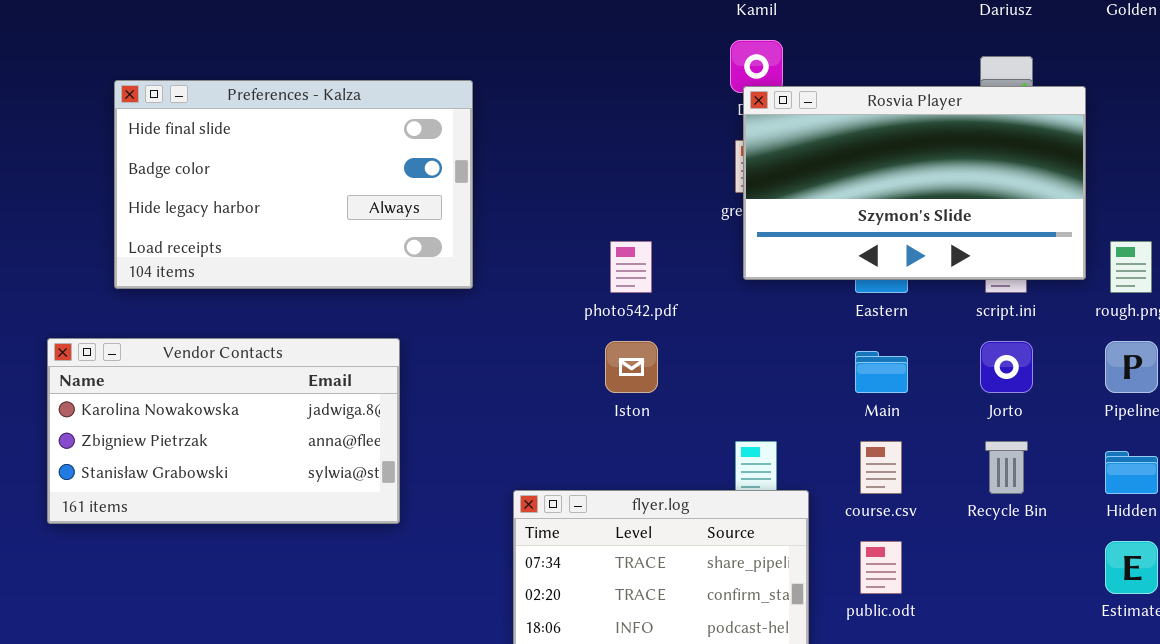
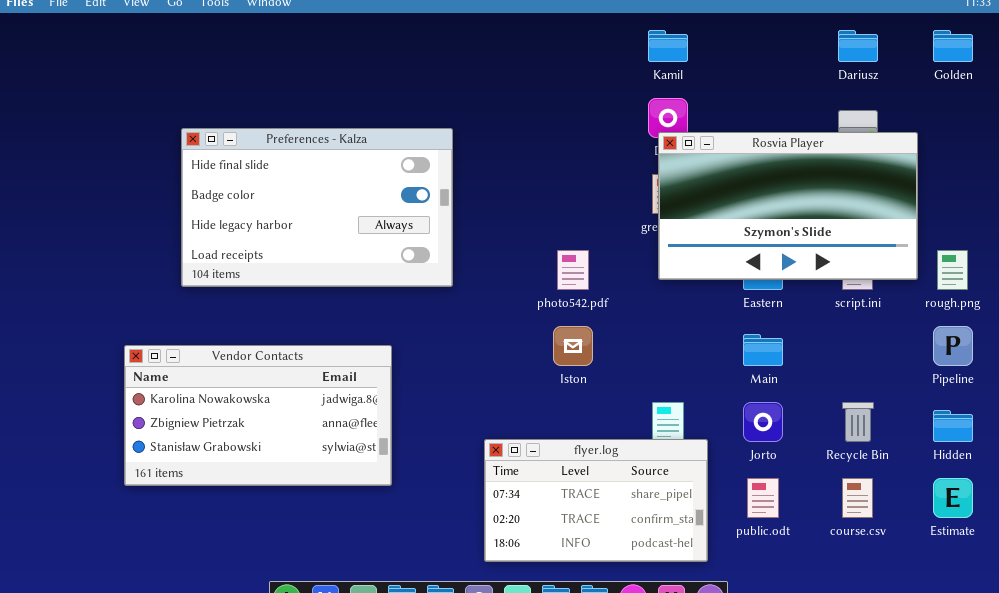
Vendor Contacts: [47,338,400,524] -> [124,345,392,486], moved
Jorto: [980,341,1033,393] -> [743,402,783,442], moved
course.csv: [860,441,902,494] -> [842,478,873,518], moved

